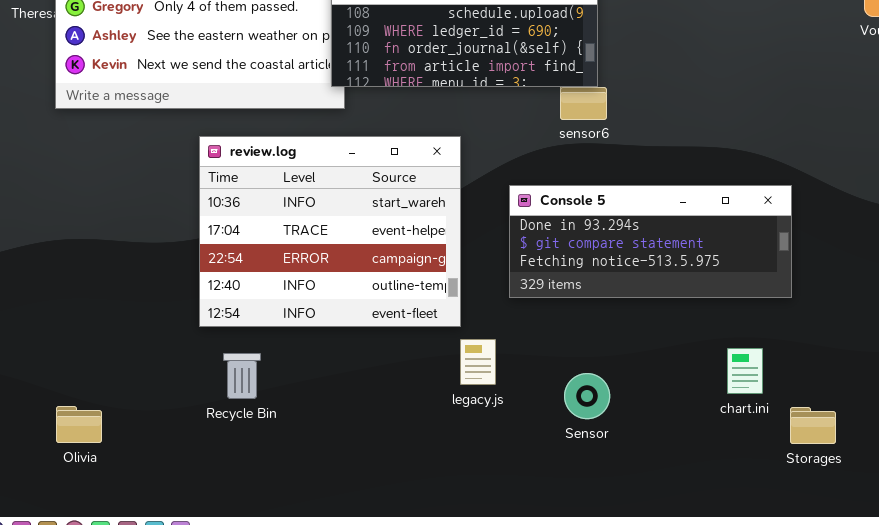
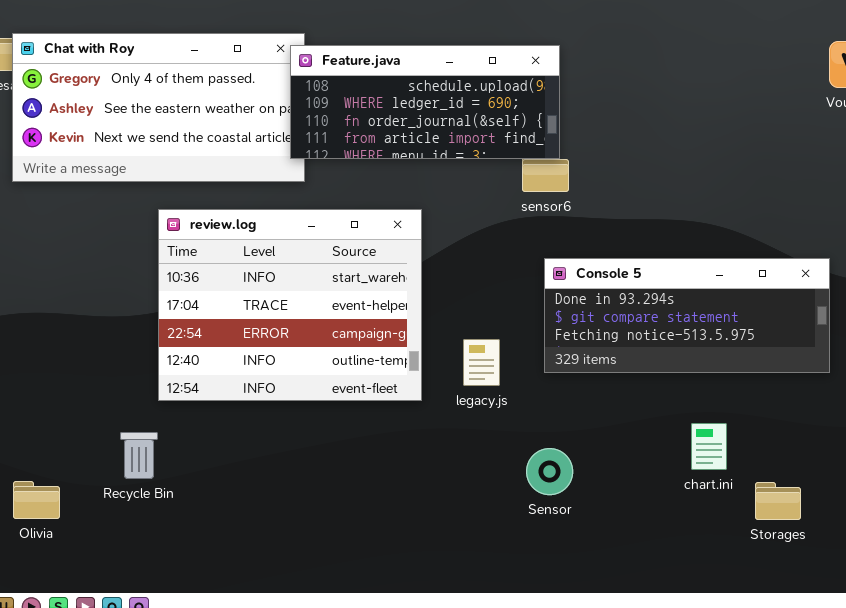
Console 5: [509,185,792,298] -> [544,258,830,373], moved
legacy.js: [460,339,496,385] -> [463,339,500,386], moved
Recycle Bin: [223,353,261,399] -> [120,432,158,479], moved

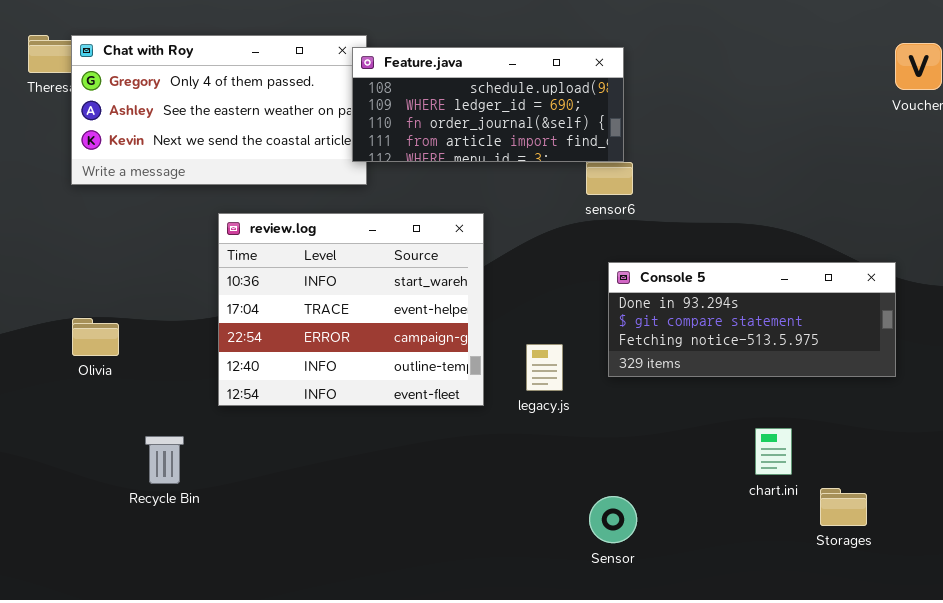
Recycle Bin: [120,432,158,479] -> [145,436,184,484], moved
Sensor: [526,448,573,495] -> [589,496,637,543], moved
Olivia: [13,481,60,519] -> [72,318,119,356], moved

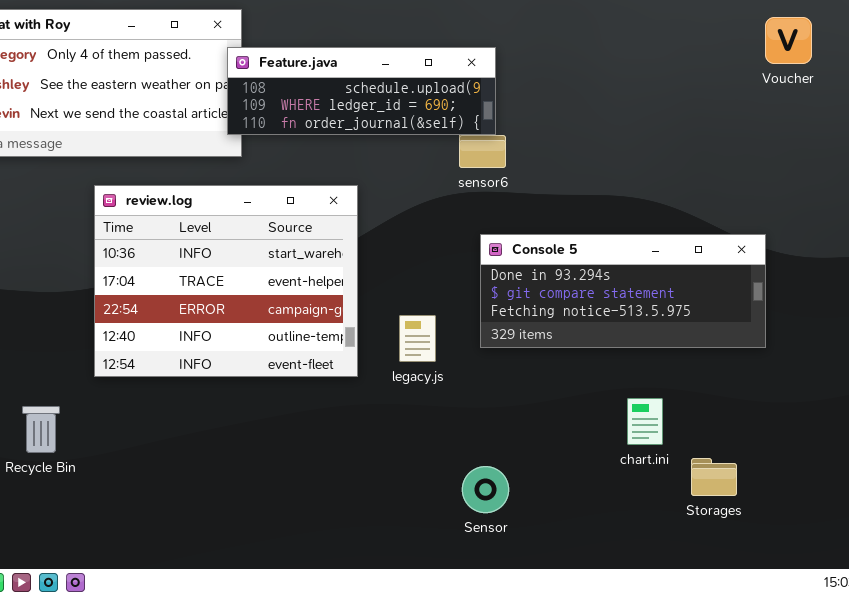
Feature.java: [352,47,624,162] -> [227,47,496,135], resized

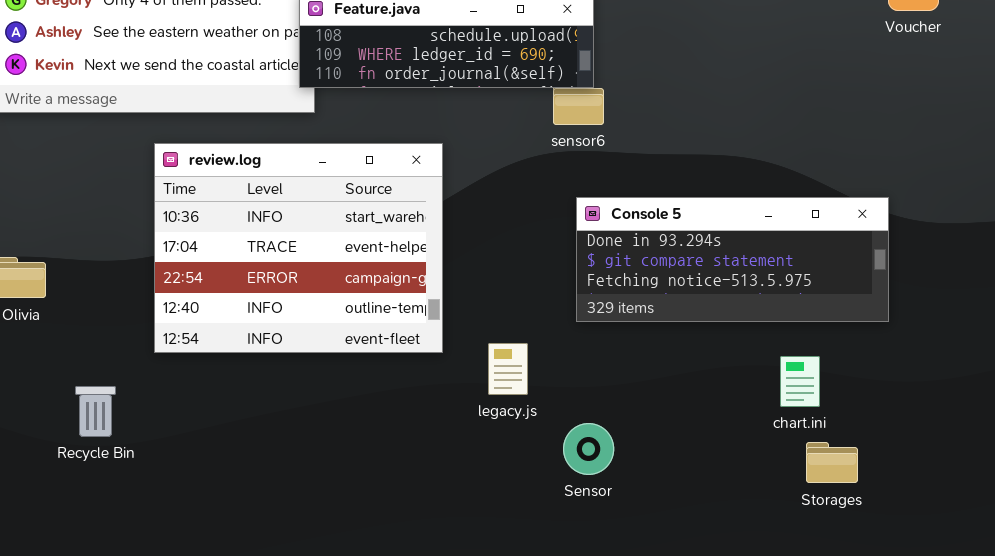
legacy.js: [399,315,436,362] -> [488,343,528,395], moved
chart.ini: [627,398,663,445] -> [780,356,820,407], moved
Sensor: [462,466,509,513] -> [563,423,614,475], moved

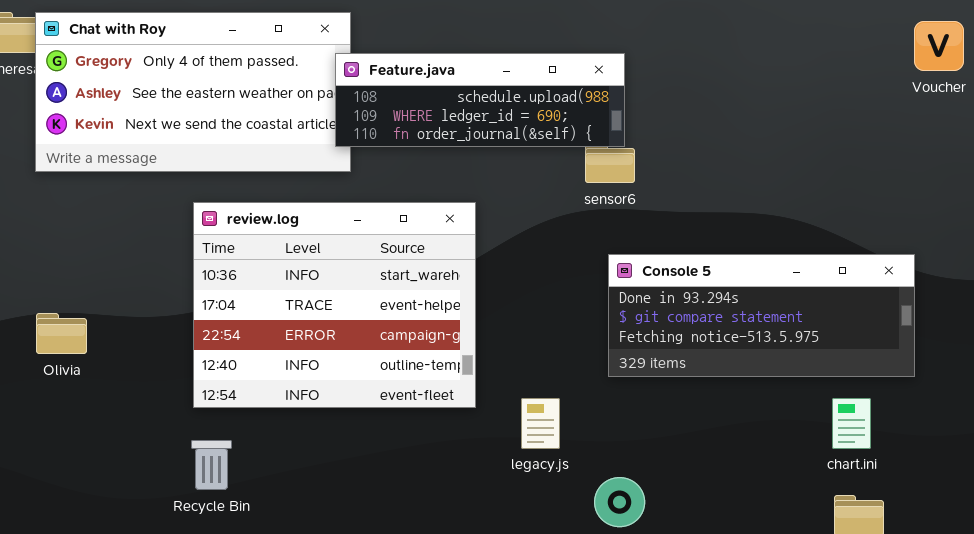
chart.ini: [780,356,820,407] -> [832,398,871,449], moved
Recycle Bin: [75,386,116,437] -> [191,440,232,490], moved

